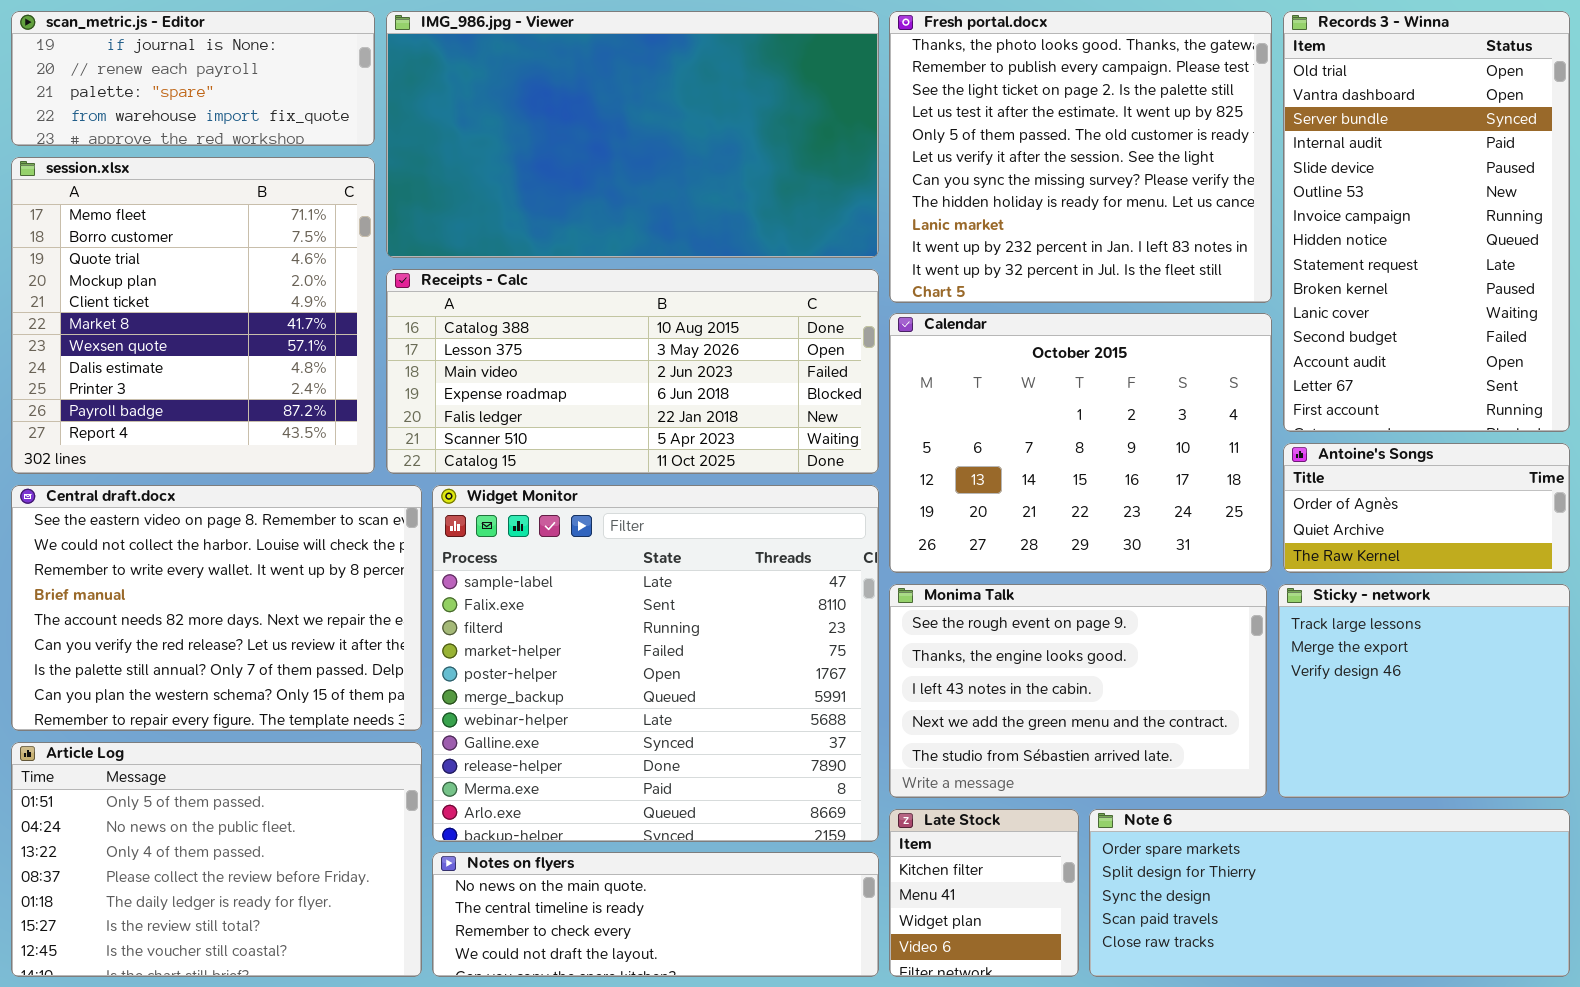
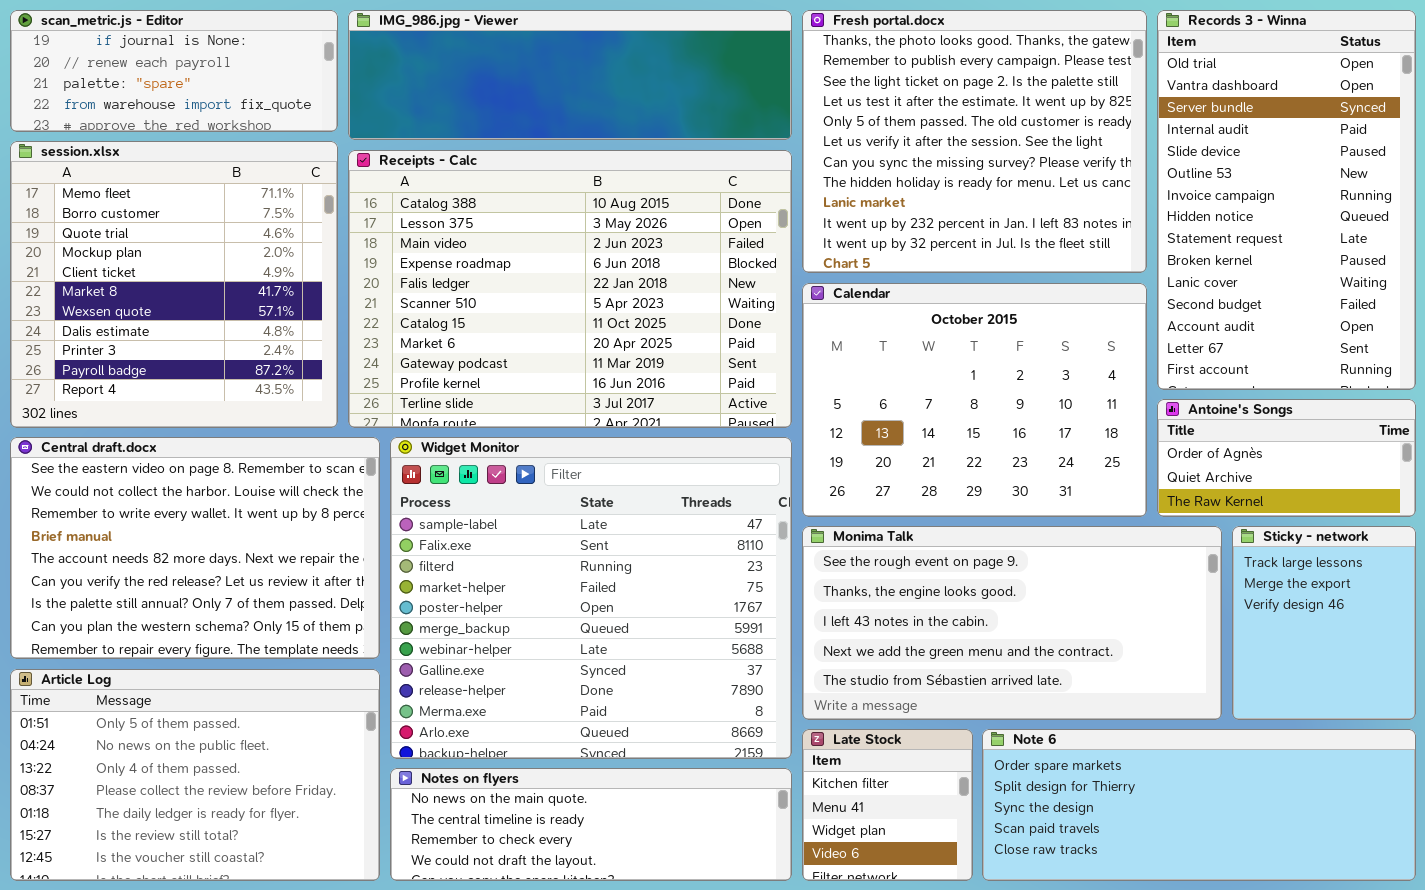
IMG_986.jpg - Viewer: [386,11,879,258] -> [348,10,792,140], resized
Receipts - Calc: [386,269,879,474] -> [348,150,792,428], resized
Monima Talk: [889,584,1267,798] -> [802,526,1222,720], resized
Sticky - network: [1278,584,1570,798] -> [1232,526,1416,720], resized

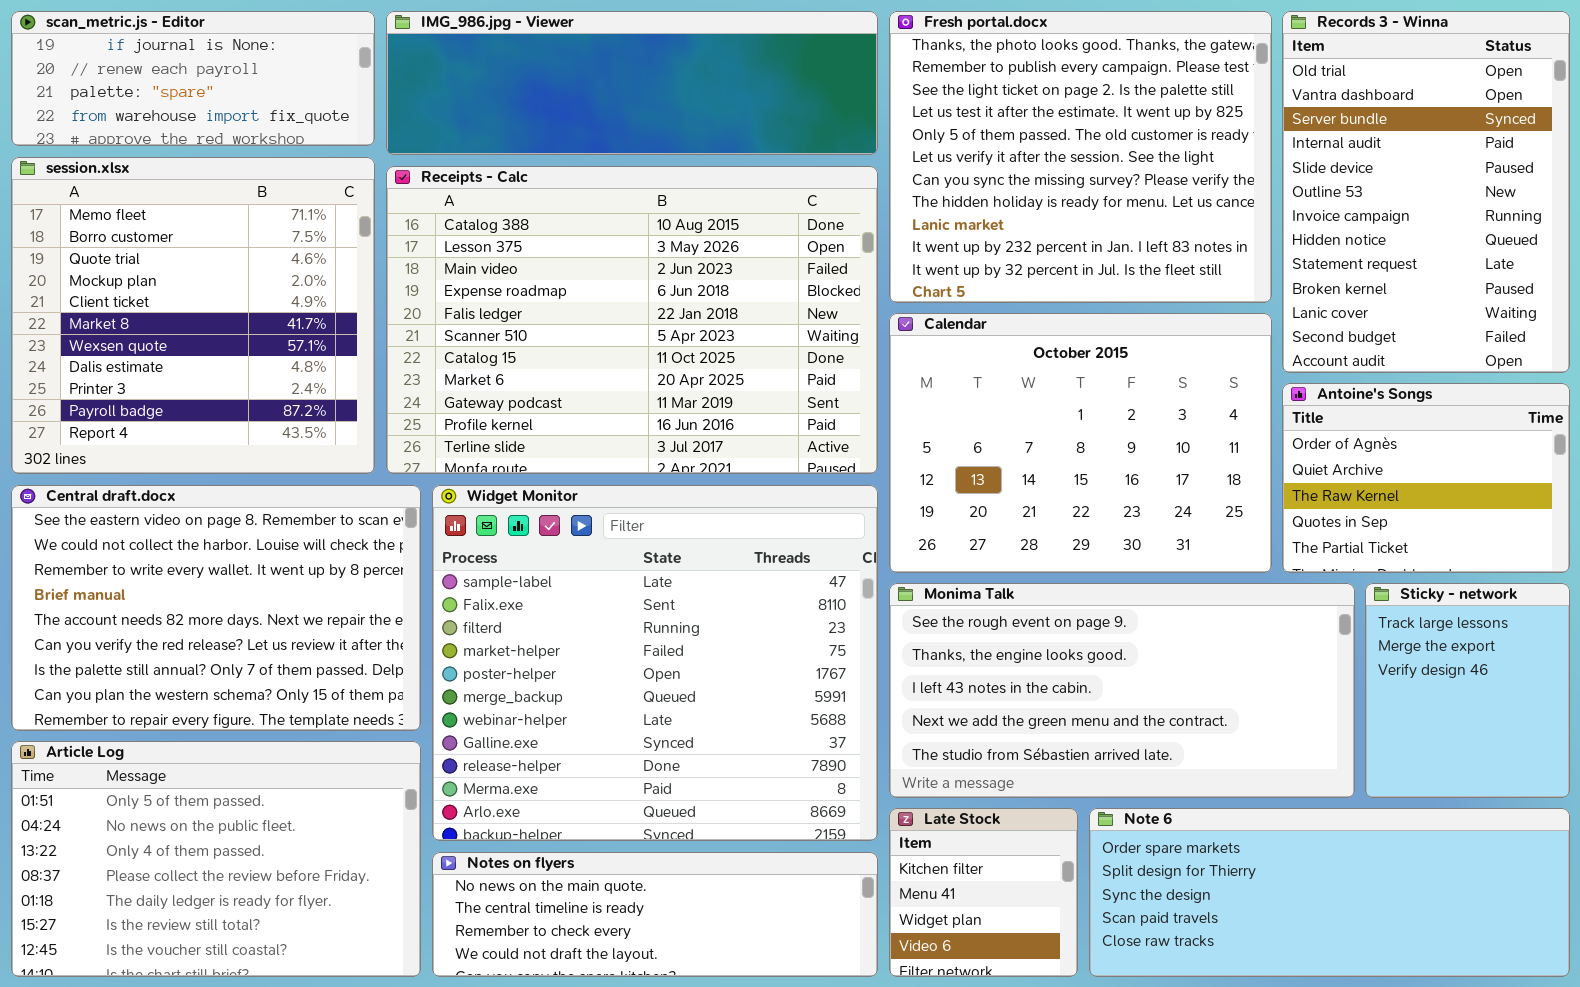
Records 3 - Winna: [1157,10,1416,390] -> [1282,11,1570,373], resized
Antoine's Songs: [1157,399,1416,517] -> [1282,383,1570,573], resized

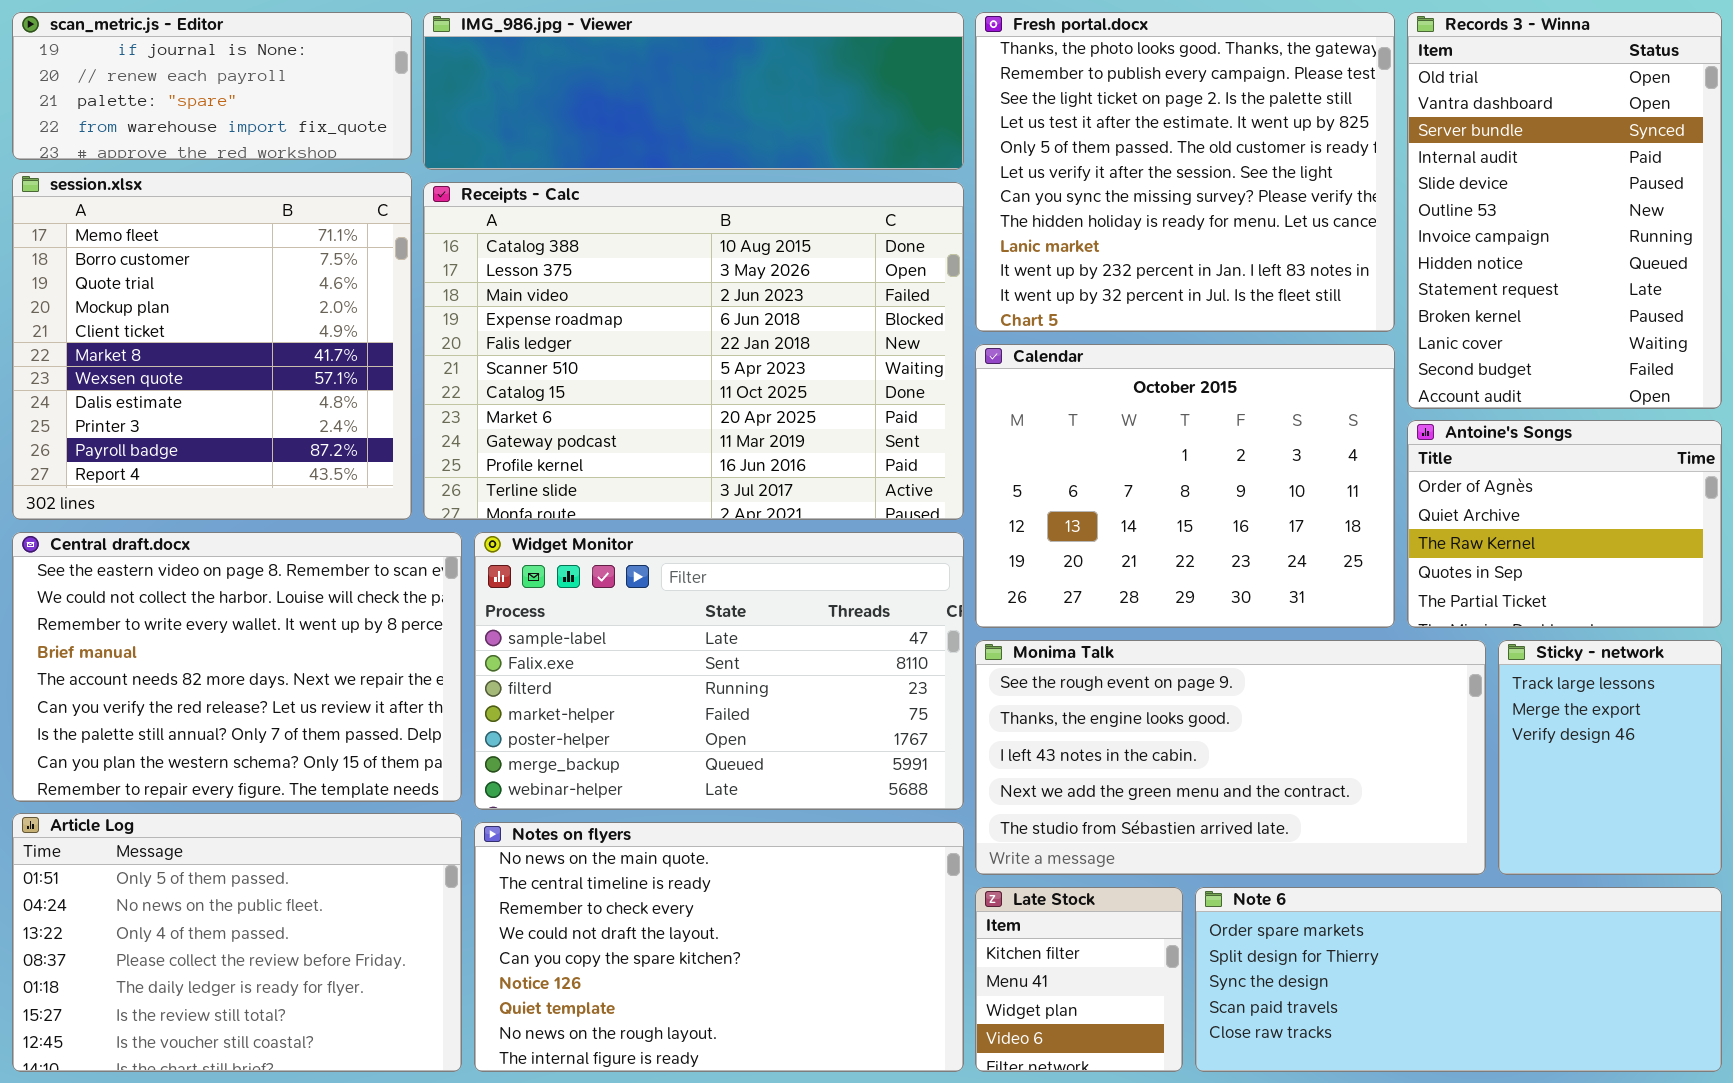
Widget Monitor: [432,485,878,841] -> [474,532,964,810], resized
Notes on flyers: [432,852,878,977] -> [474,822,964,1072], resized

